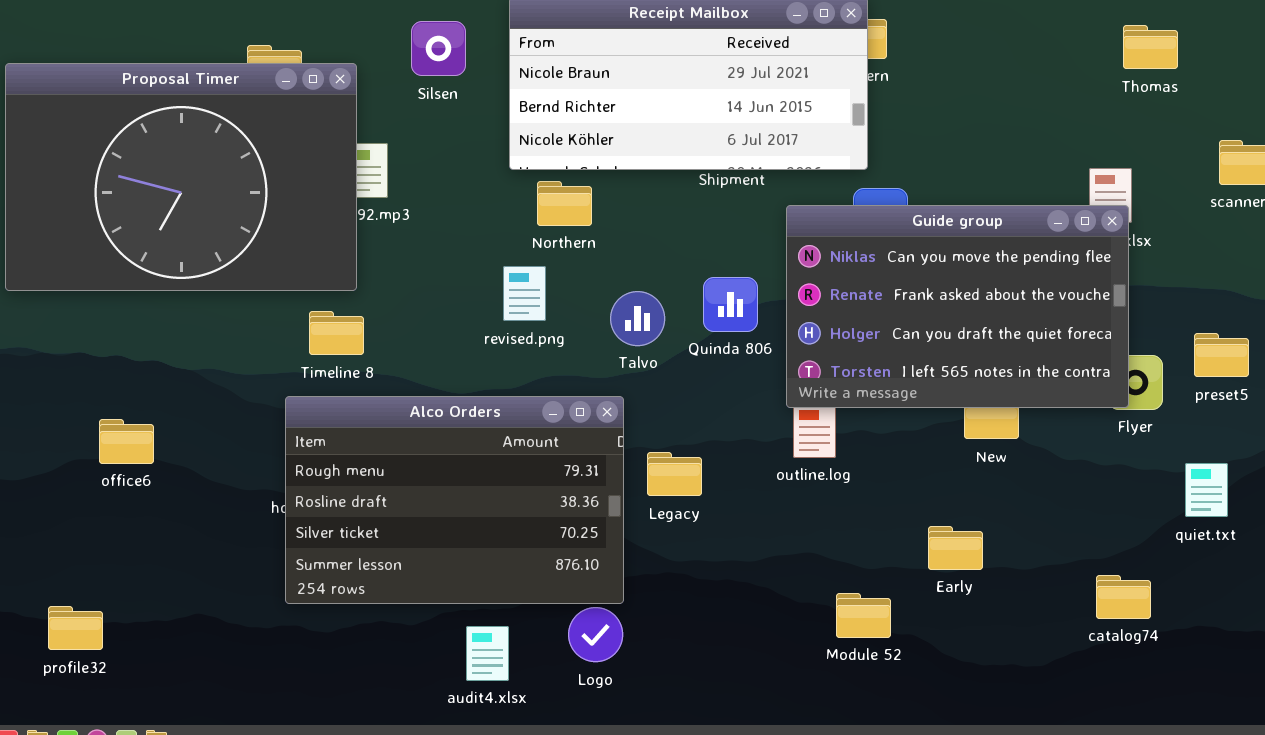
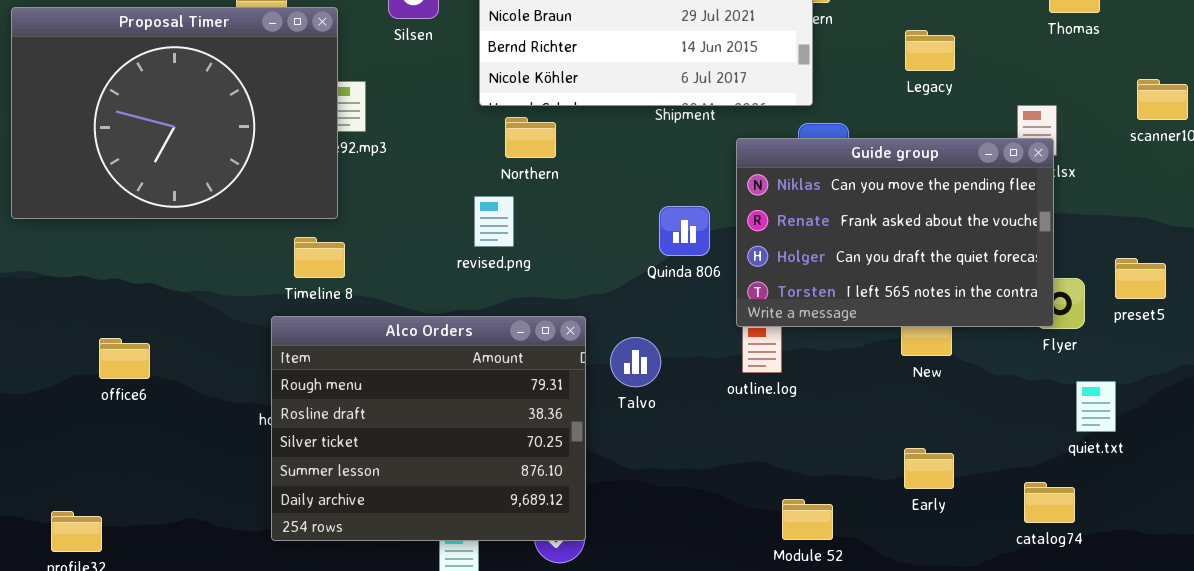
Talvo: [610,291,665,346] -> [610,337,661,387], moved
Alco Orders: [285,396,624,604] -> [271,316,586,541], resized
Legacy: [647,452,702,496] -> [905,30,955,71], moved
quiet.txt: [1185,463,1228,517] -> [1076,381,1116,432], moved
Early: [928,526,983,570] -> [904,448,954,489], moved

